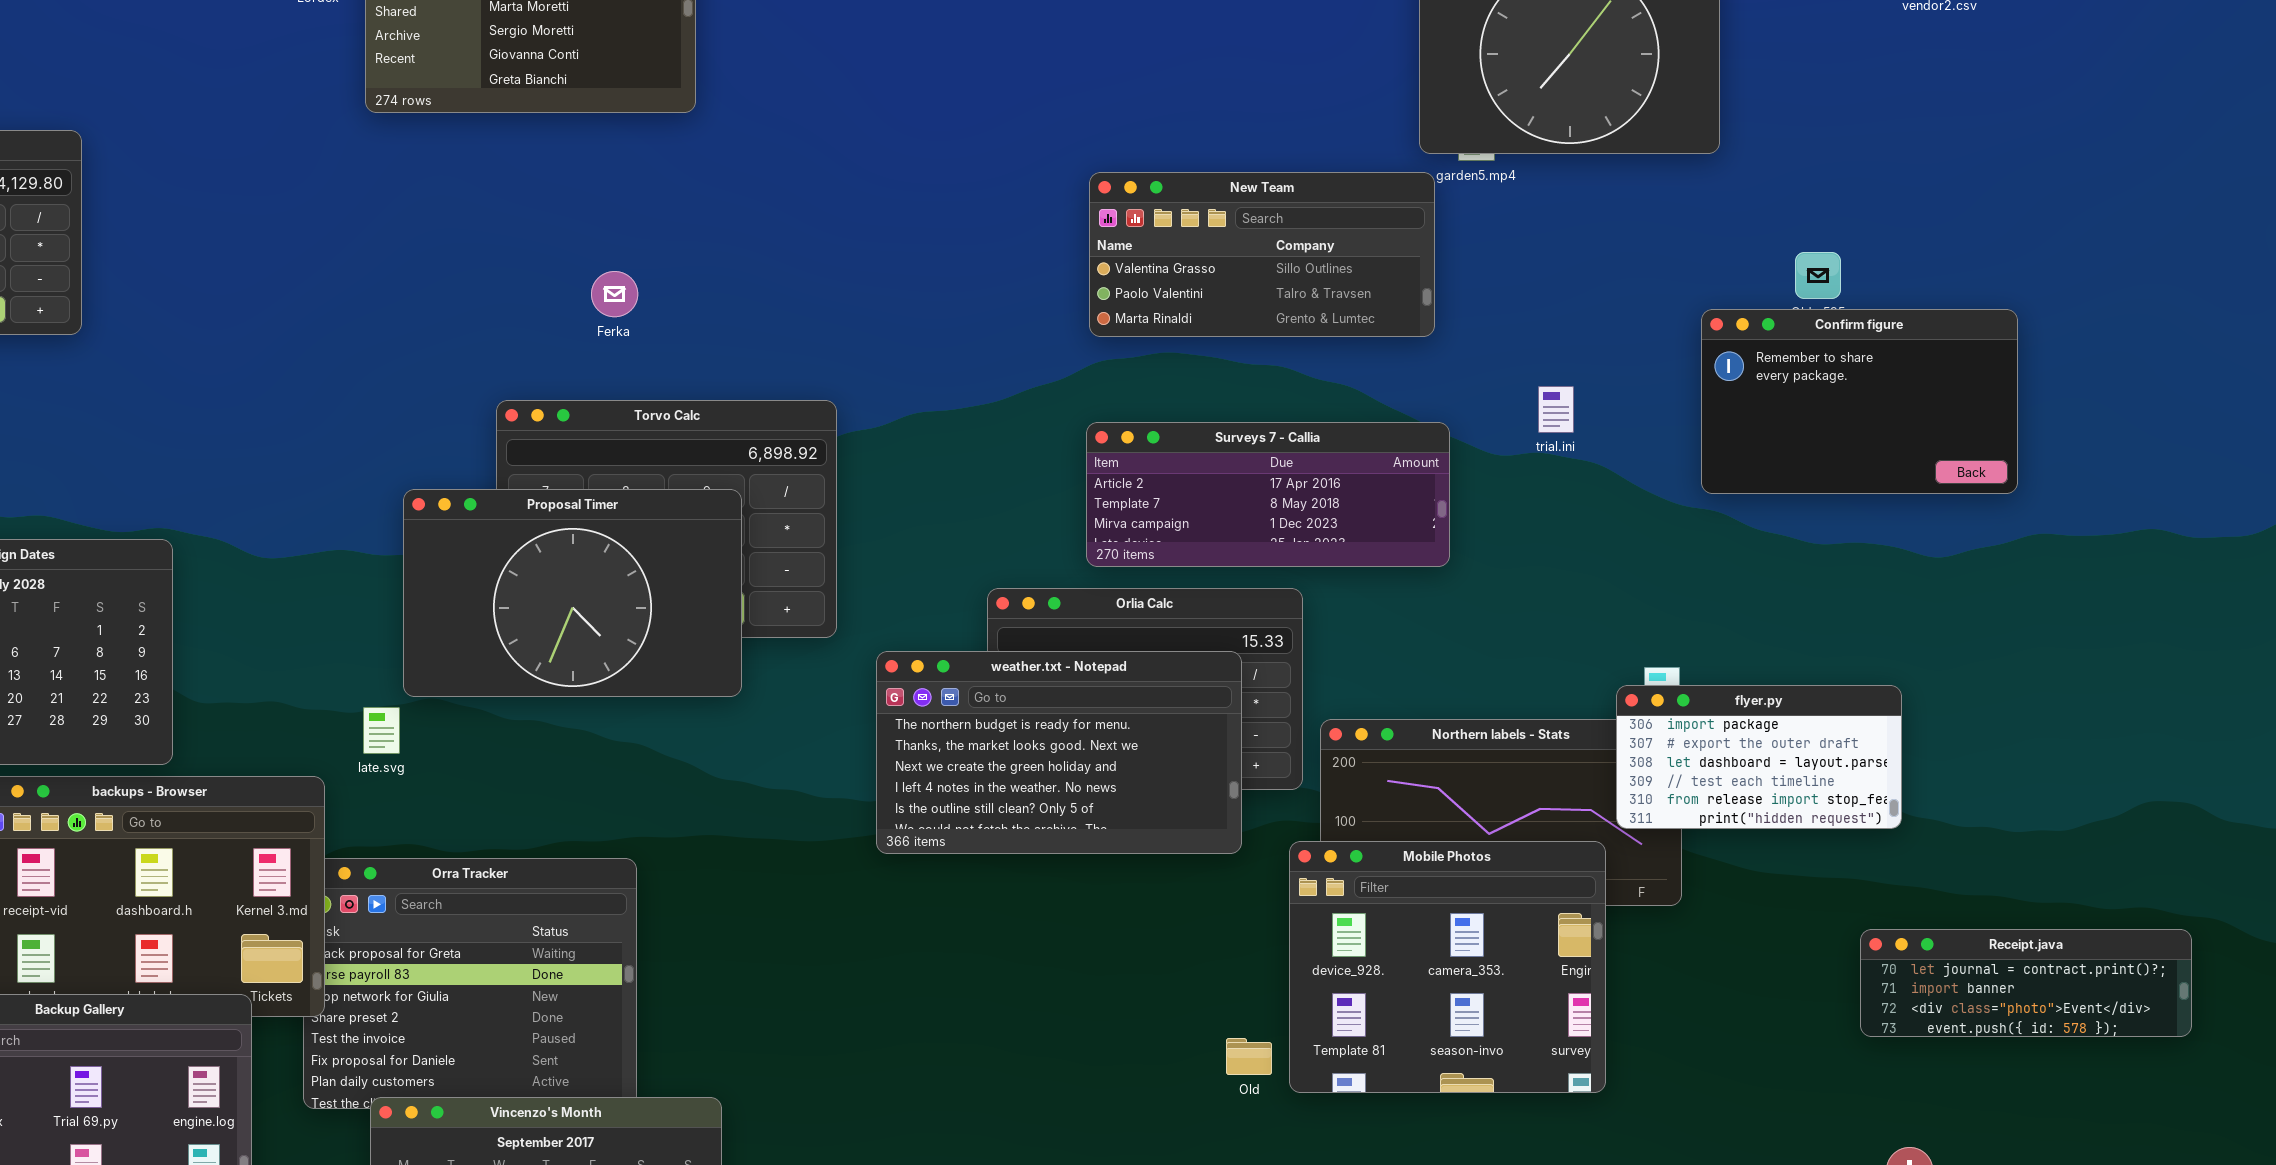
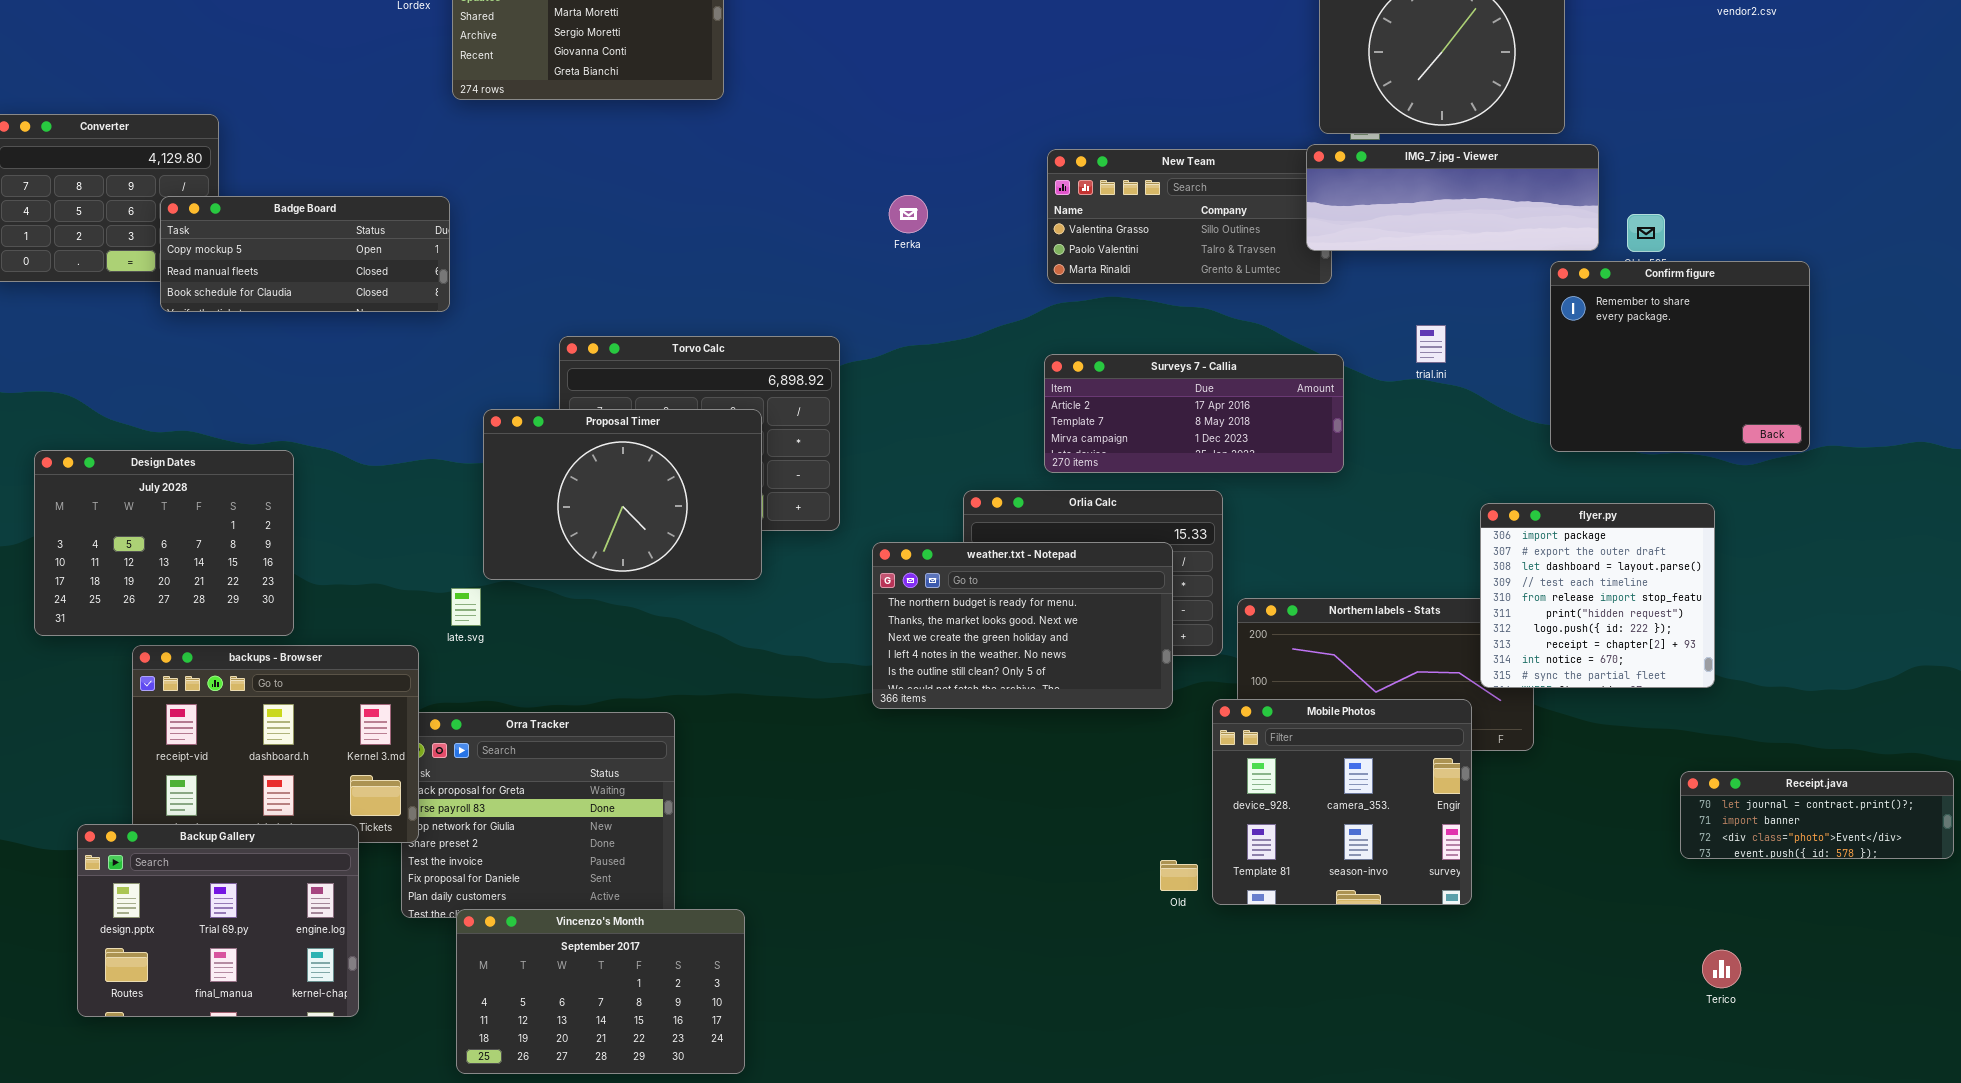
IMG_7.jpg - Viewer: none -> [1306,144,1599,251], opened
Badge Board: none -> [160,196,450,312], opened
Ferka: [591,271,638,317] -> [889,195,928,233], moved
Confirm figure: [1701,309,2018,494] -> [1550,261,1810,452], resized
flyer.py: [1616,685,1902,829] -> [1480,503,1715,688], resized

